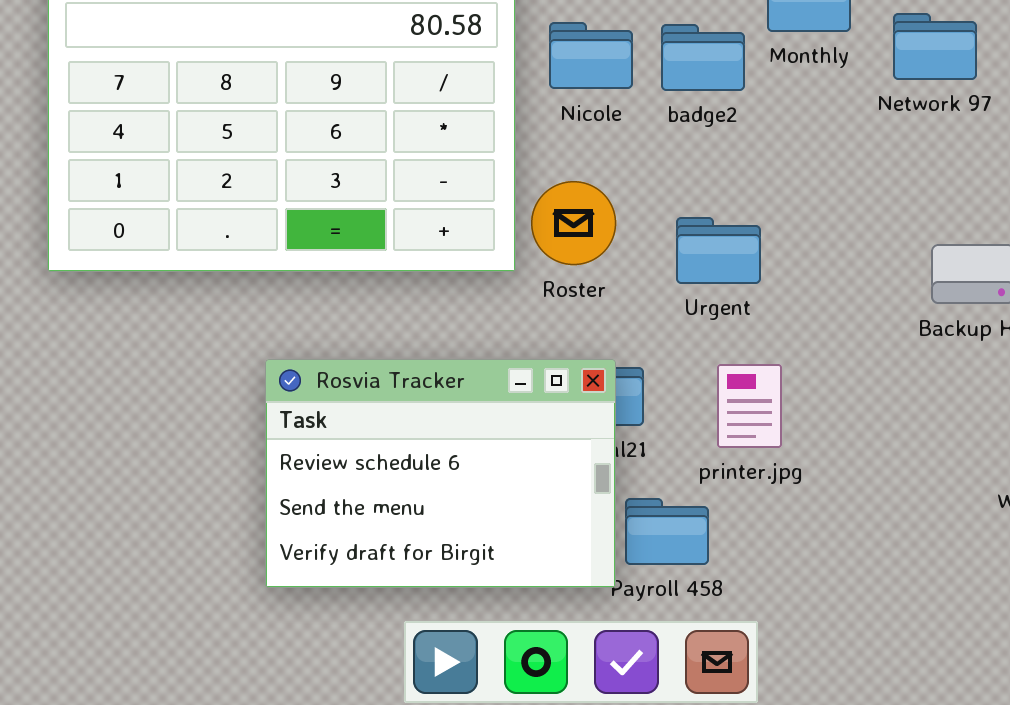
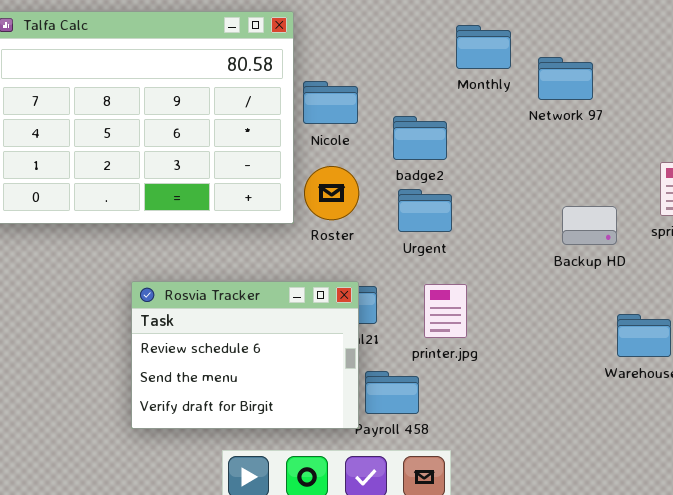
Nicole: [549,22,633,89] -> [303,81,358,124], moved
badge2: [661,24,745,91] -> [393,116,447,160], moved

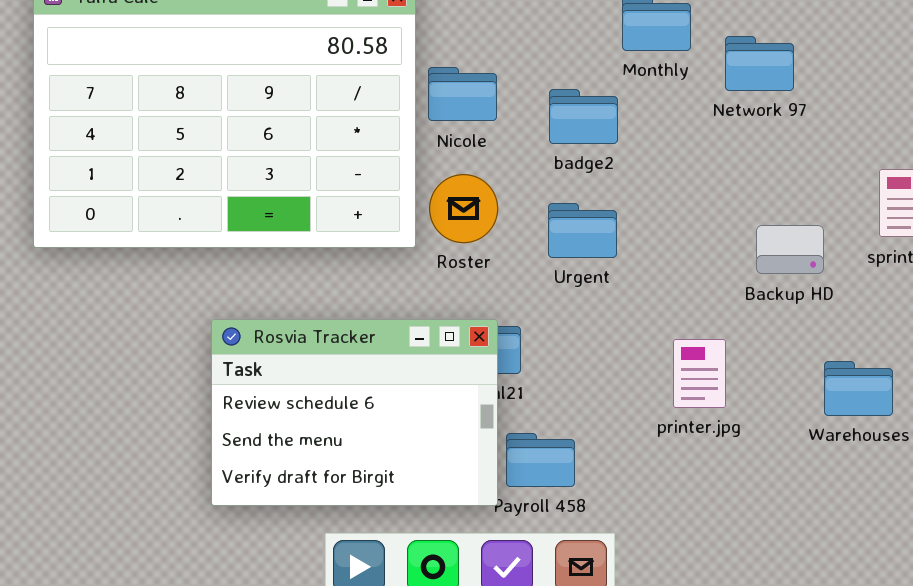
badge2: [393,116,447,160] -> [549,89,618,144], moved
printer.jpg: [424,284,467,338] -> [673,339,726,408], moved

